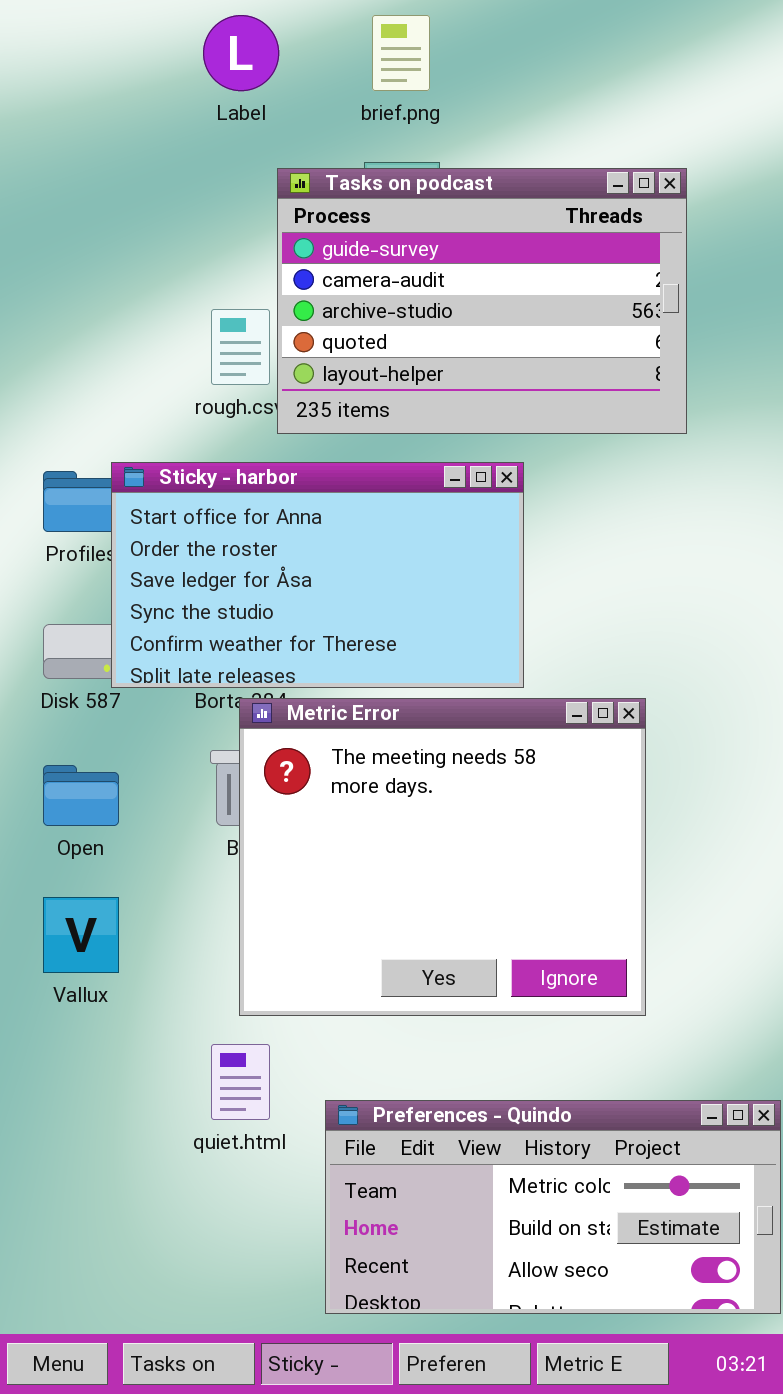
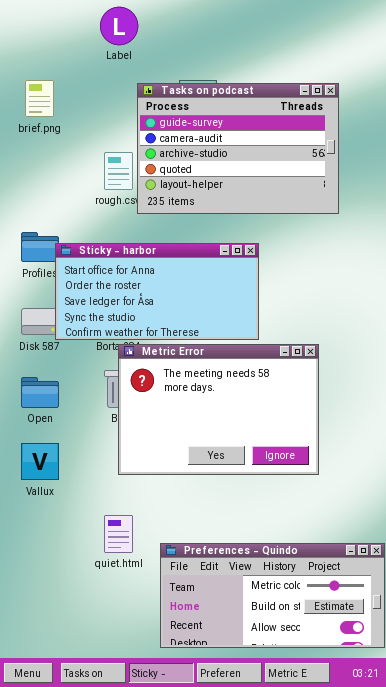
brief.png: [372,15,430,91] -> [25,80,54,117], moved
Sticky - harbor: [111,462,524,688] -> [55,243,259,340], resized
Metric Error: [239,698,646,1016] -> [118,344,319,475], resized

